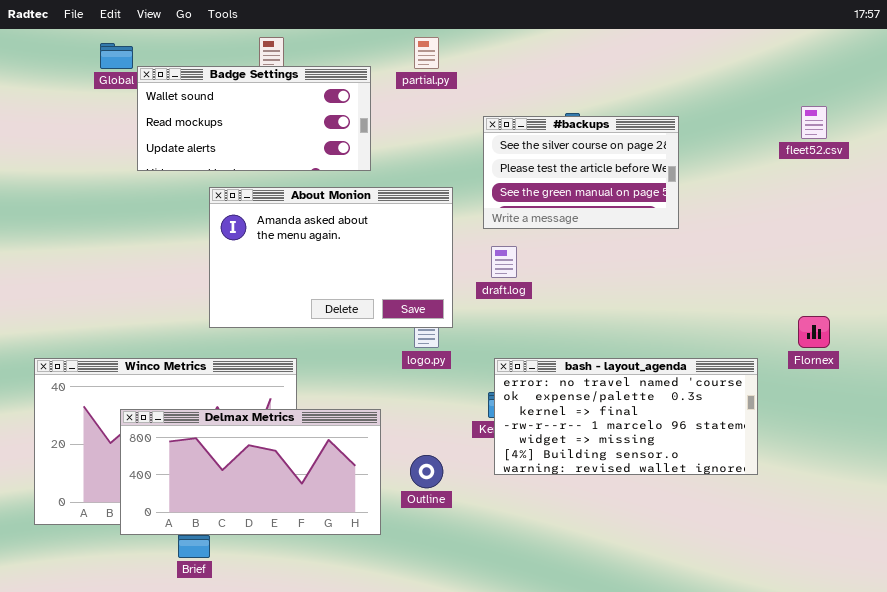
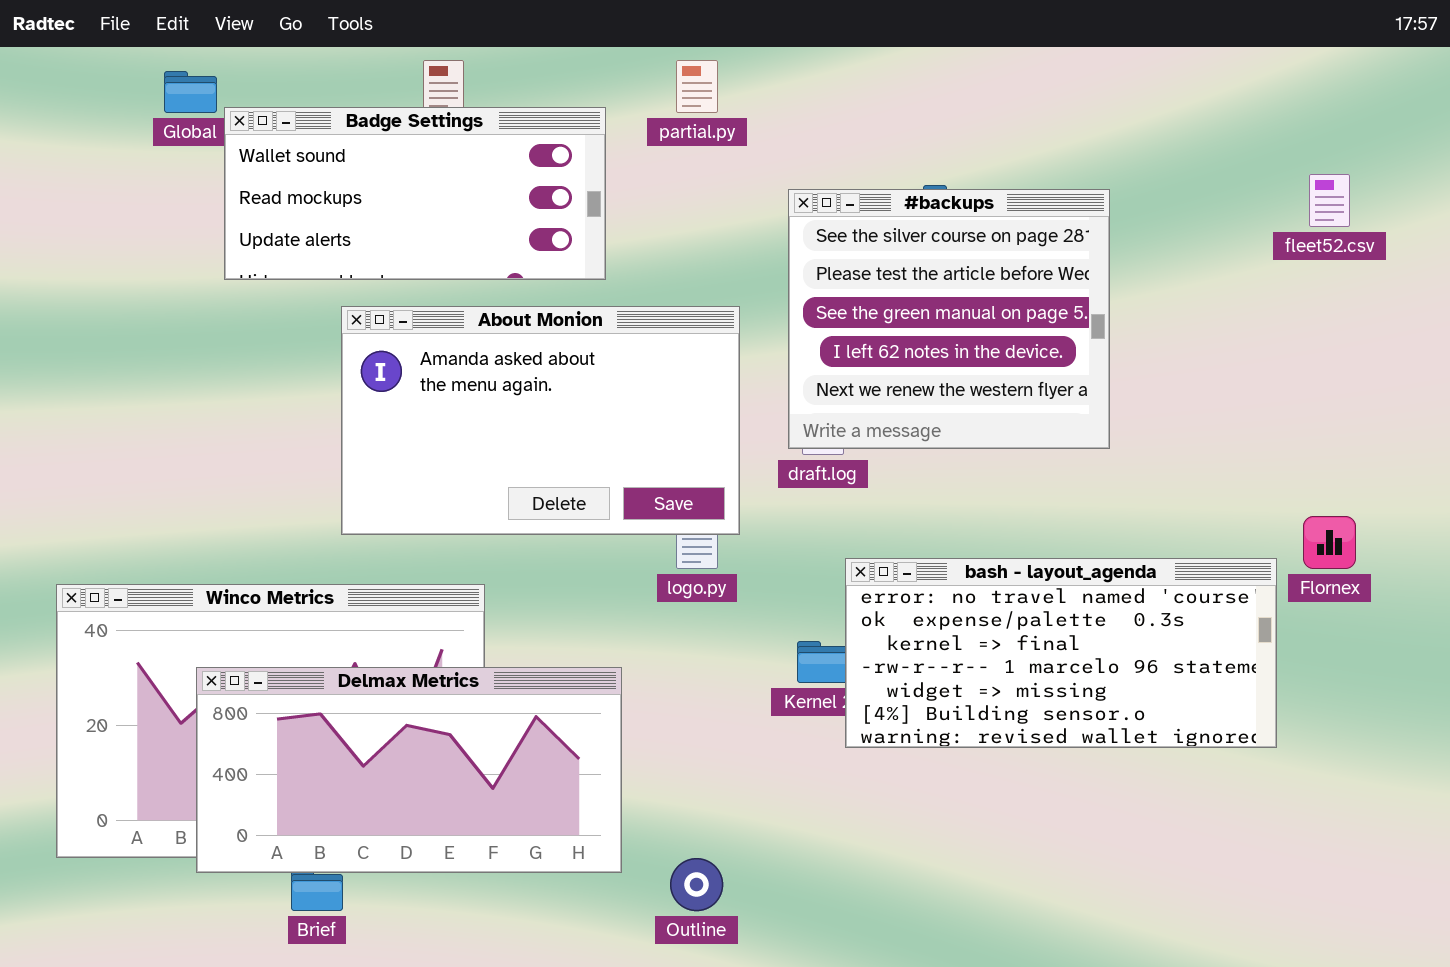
#backups: [483,116,679,229] -> [788,189,1110,449], resized
bash - layout_agenda: [494,358,758,475] -> [845,558,1277,748], moved
Outline: [410,455,443,488] -> [670,858,723,911], moved

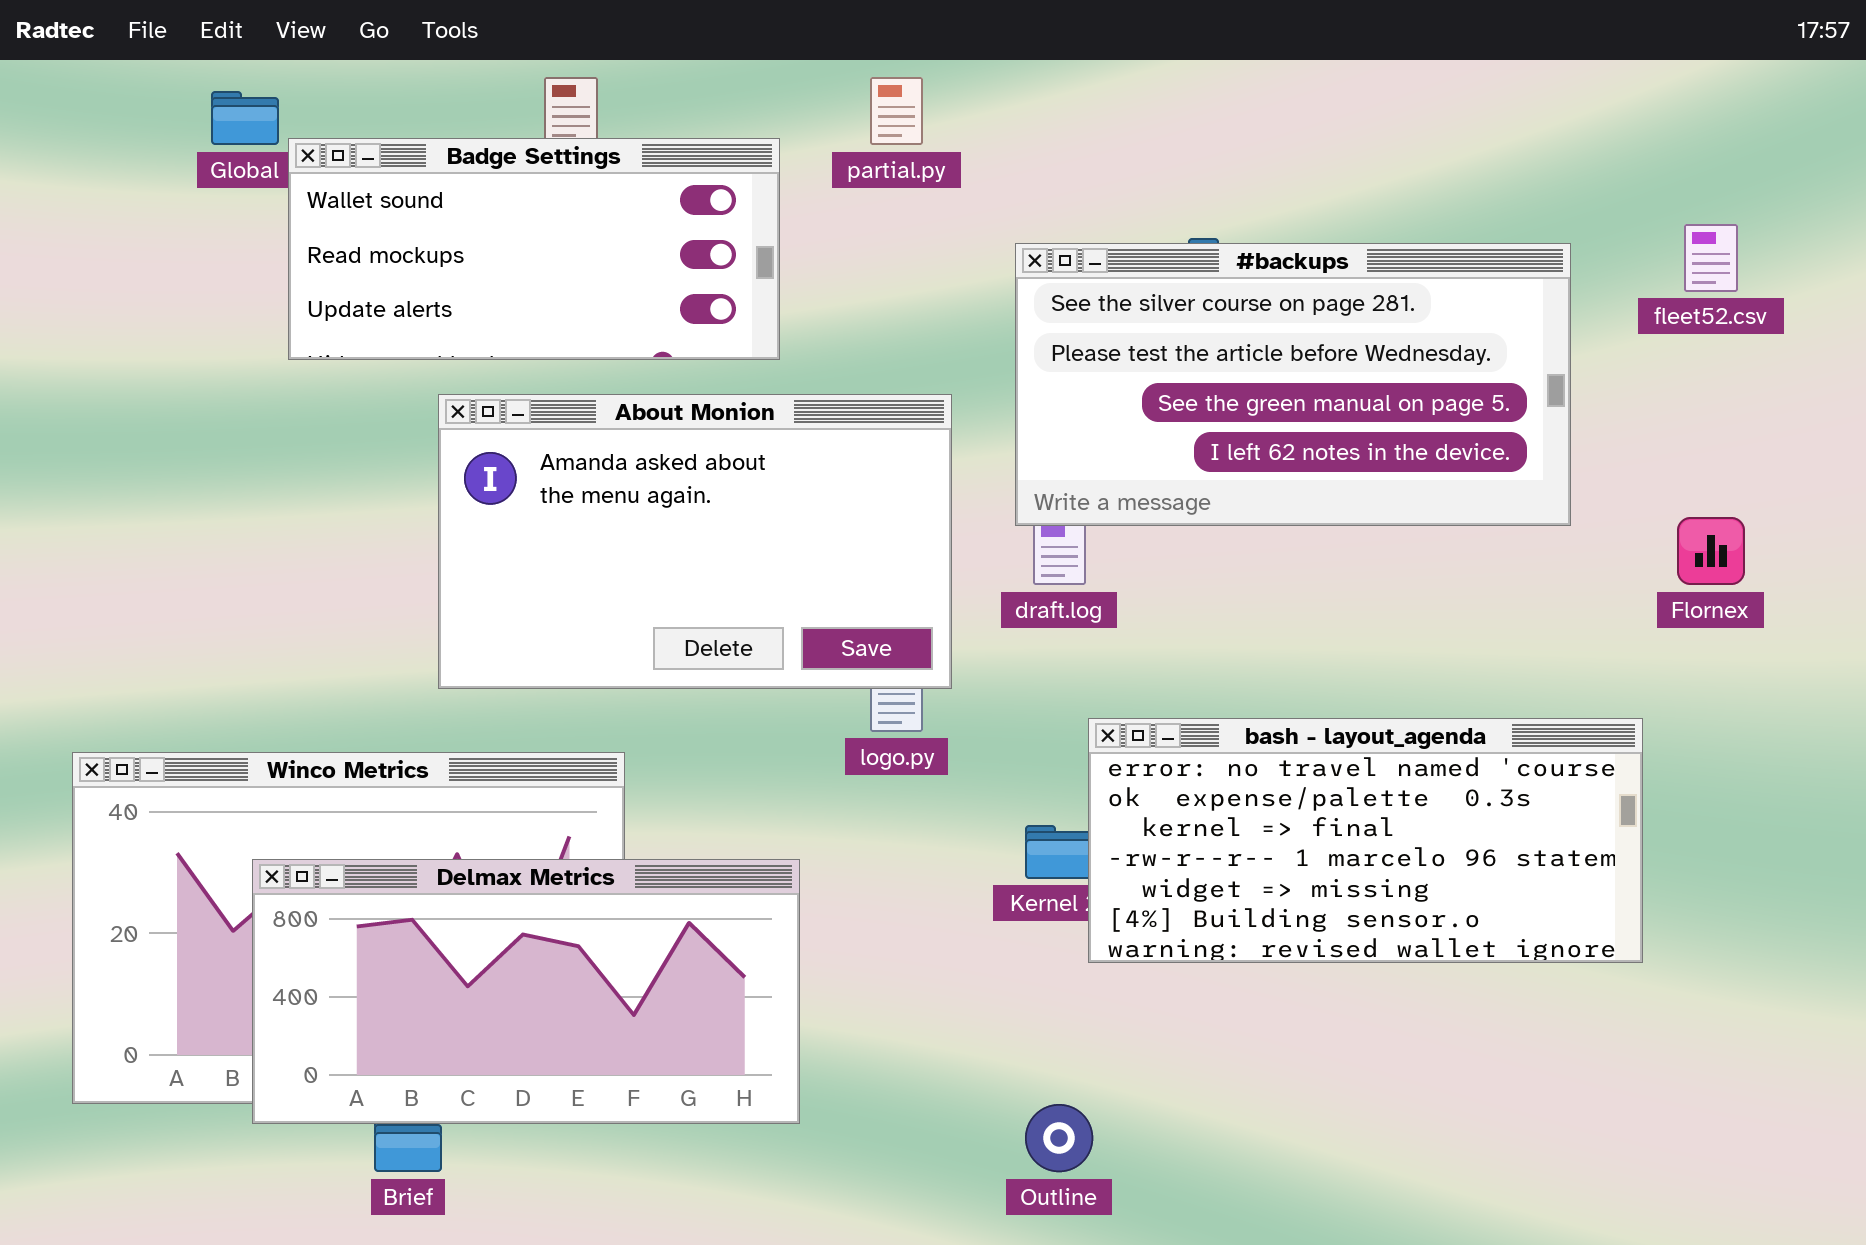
#backups: [788,189,1110,449] -> [1015,243,1571,526], resized
Flornex: [1303,516,1356,569] -> [1677,517,1745,585], moved
Outline: [670,858,723,911] -> [1025,1104,1093,1172], moved

